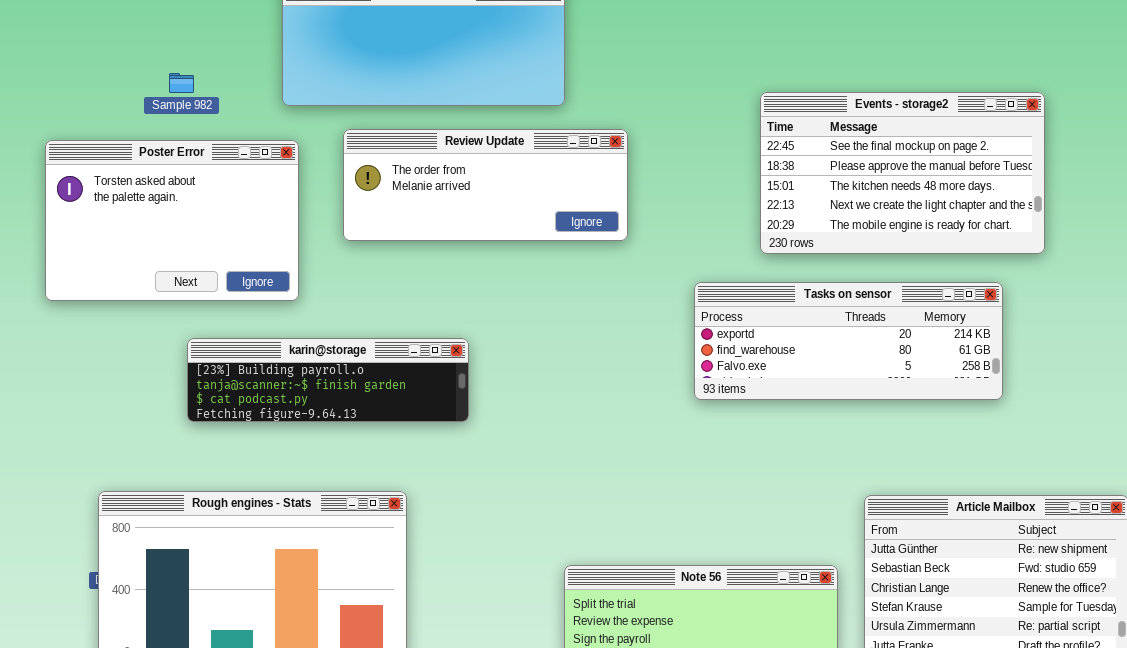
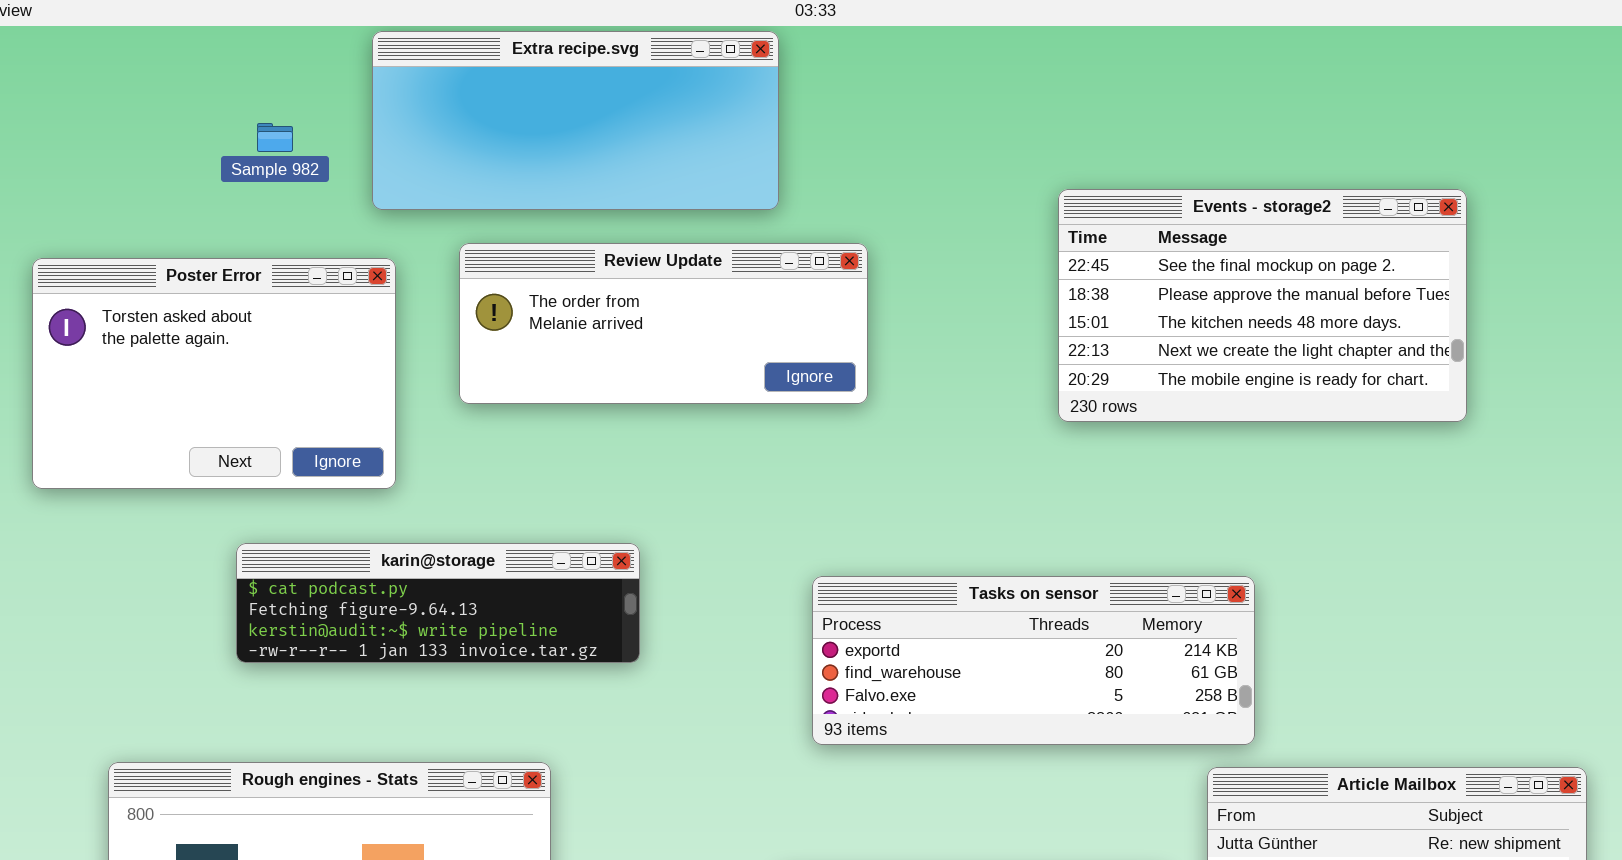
Sample 982: [169,73,194,93] -> [257,123,293,152], moved
Tasks on sensor: [694,282,1003,400] -> [812,576,1255,745], moved
karin@storage: [187,338,469,422] -> [236,543,640,663], scrolled down 2 rows

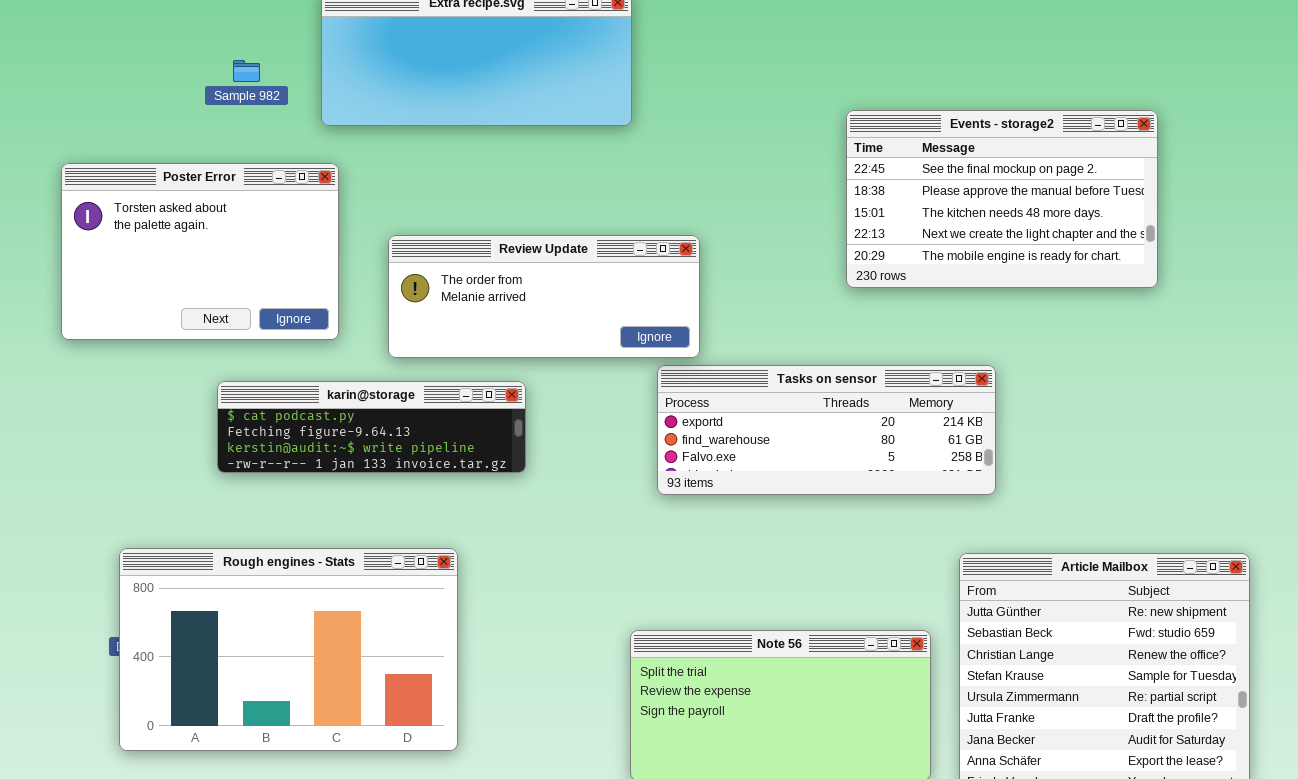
Review Update: [459,243,868,404] -> [388,235,700,358], moved
Tasks on sensor: [812,576,1255,745] -> [657,365,996,495], moved

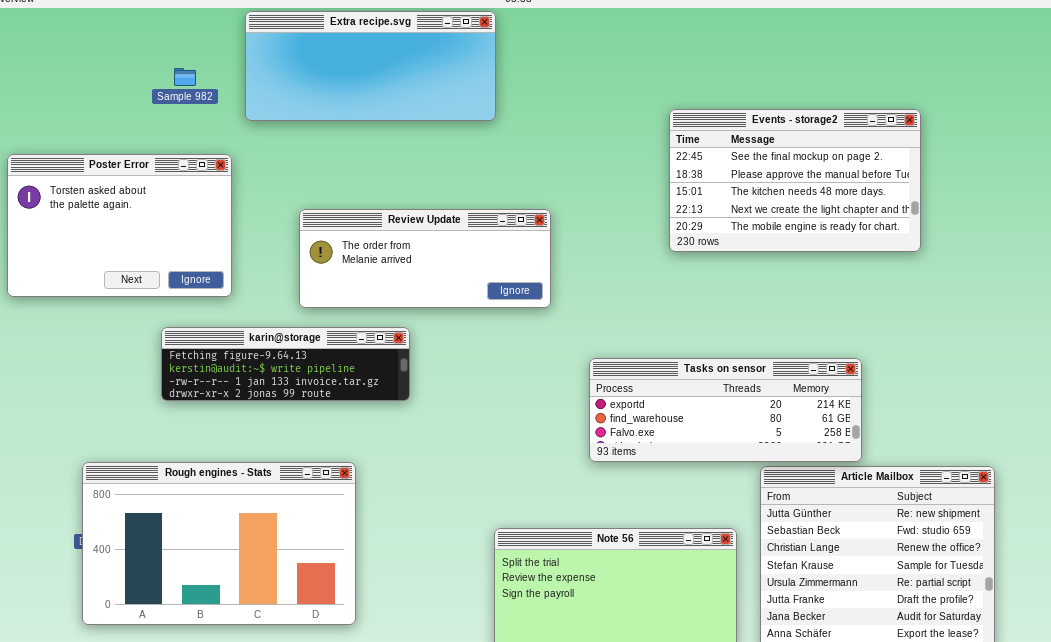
Poster Error: [61,163,339,340] -> [7,154,232,297], moved
Tasks on sensor: [657,365,996,495] -> [589,358,862,462], moved
karin@storage: [217,381,526,473] -> [161,327,410,401], scrolled down 1 row

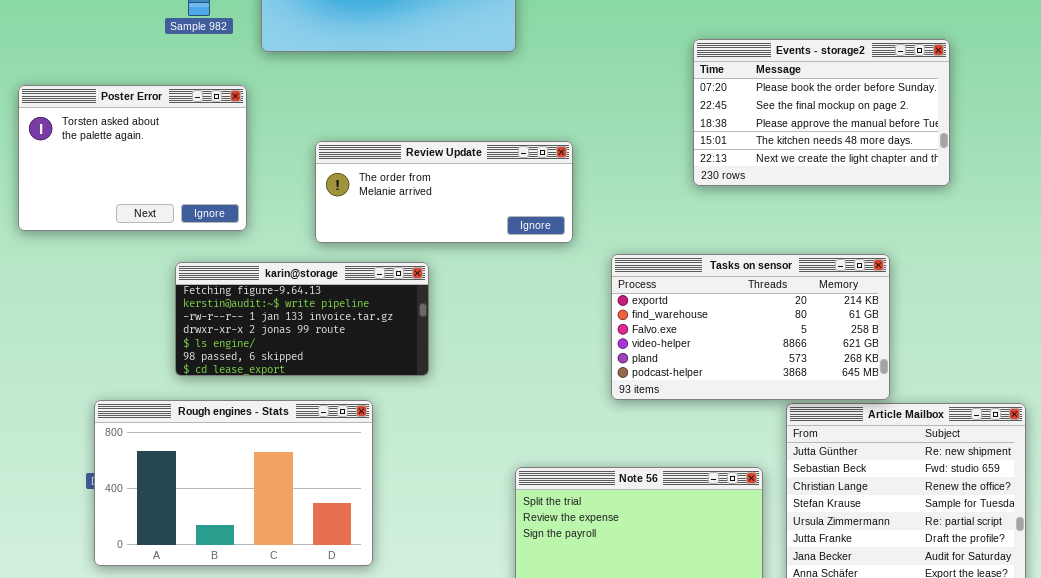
Events - storage2: [669,109,921,252] -> [693,39,950,186], scrolled up 1 row
karin@storage: [161,327,410,401] -> [175,262,429,376], resized
Tasks on sensor: [589,358,862,462] -> [611,254,890,400], resized

